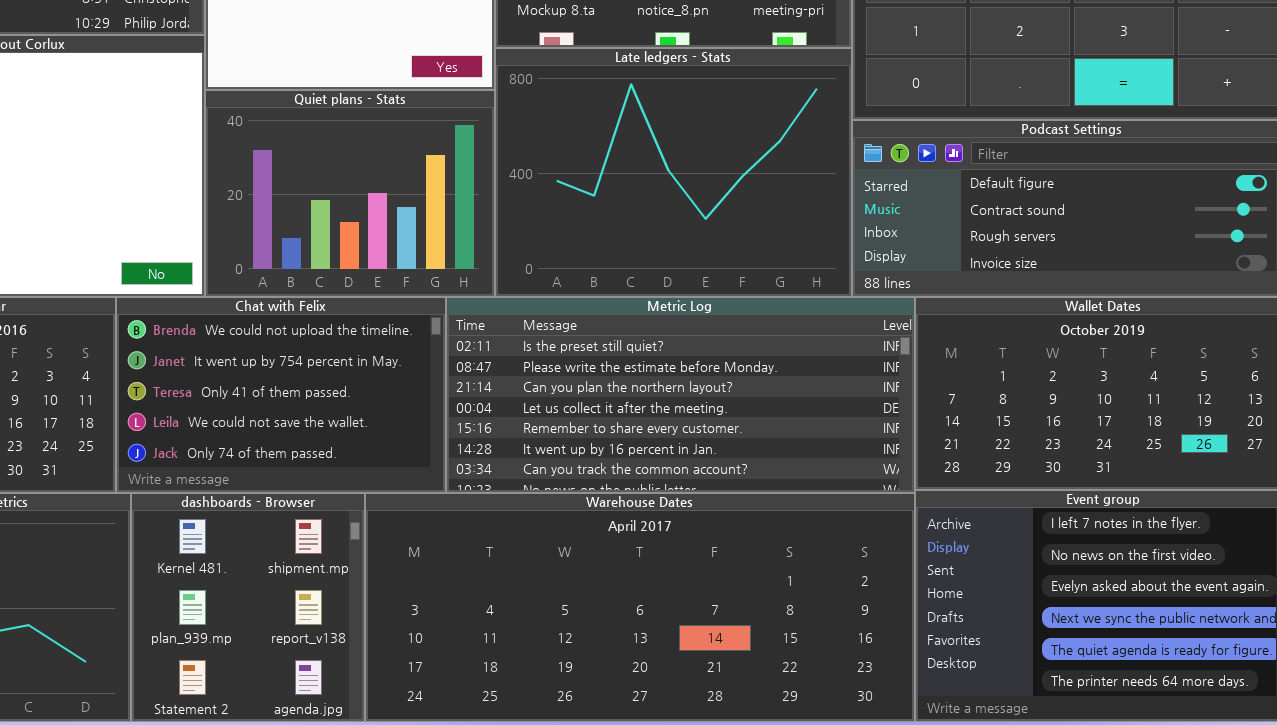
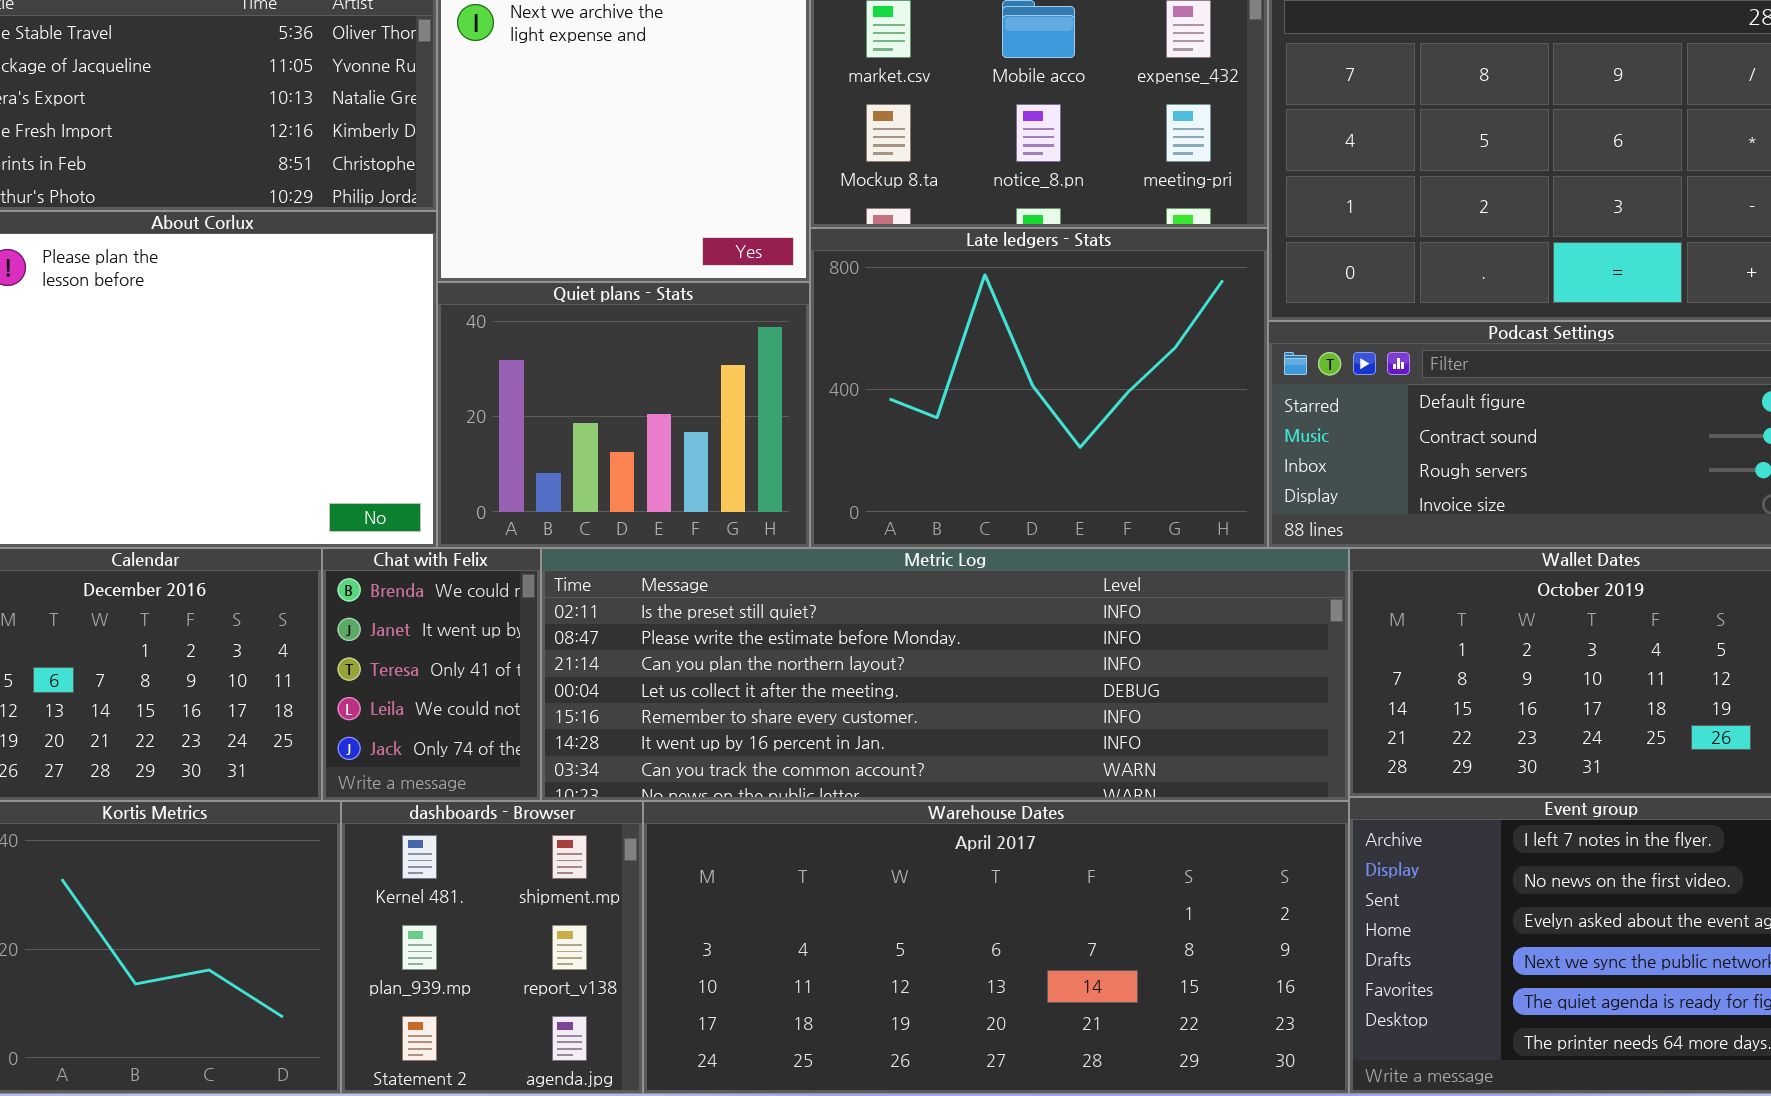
Chat with Felix: [116,297,446,493] -> [322,548,541,801], resized
Metric Log: [446,297,915,493] -> [541,548,1349,801], resized

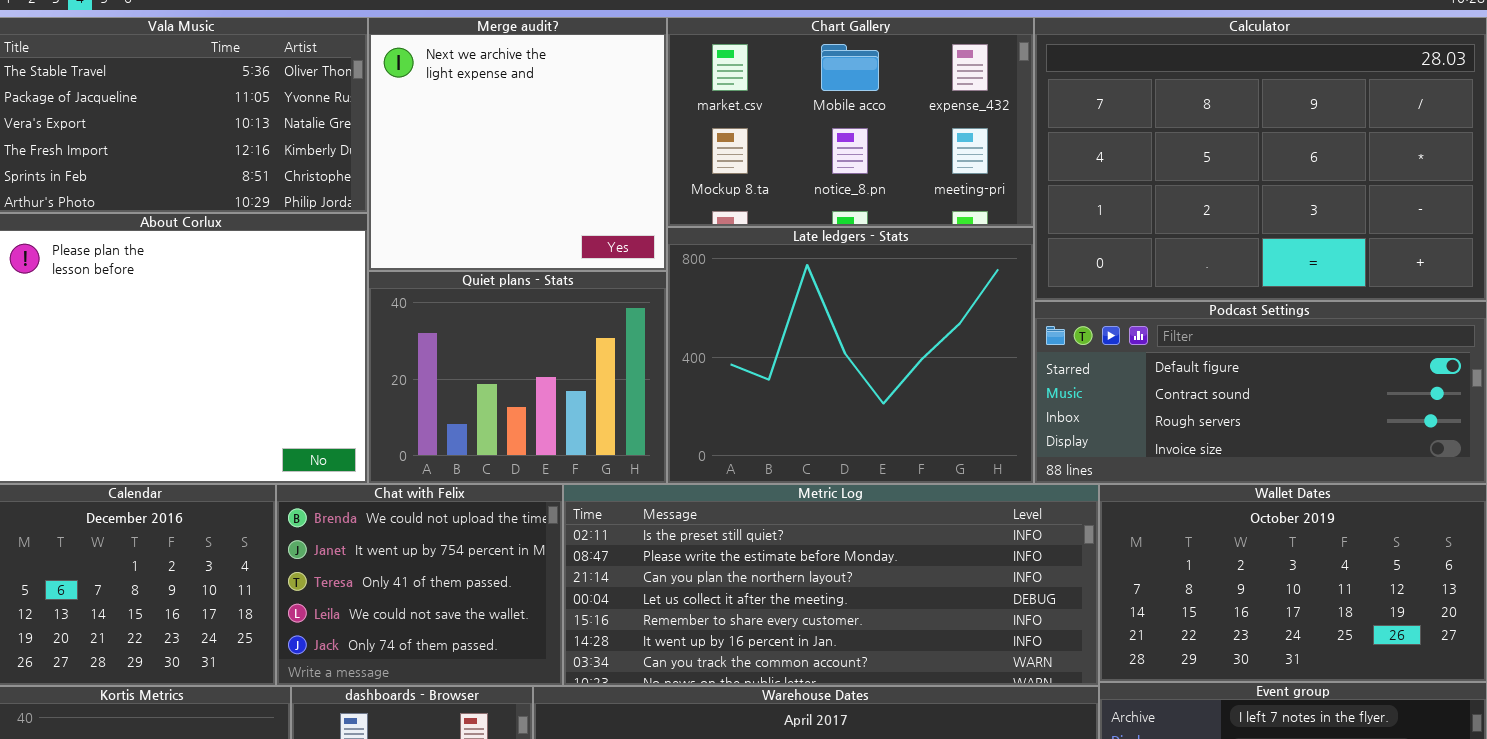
Chat with Felix: [322,548,541,801] -> [276,484,563,686], resized
Metric Log: [541,548,1349,801] -> [563,484,1099,686], resized

